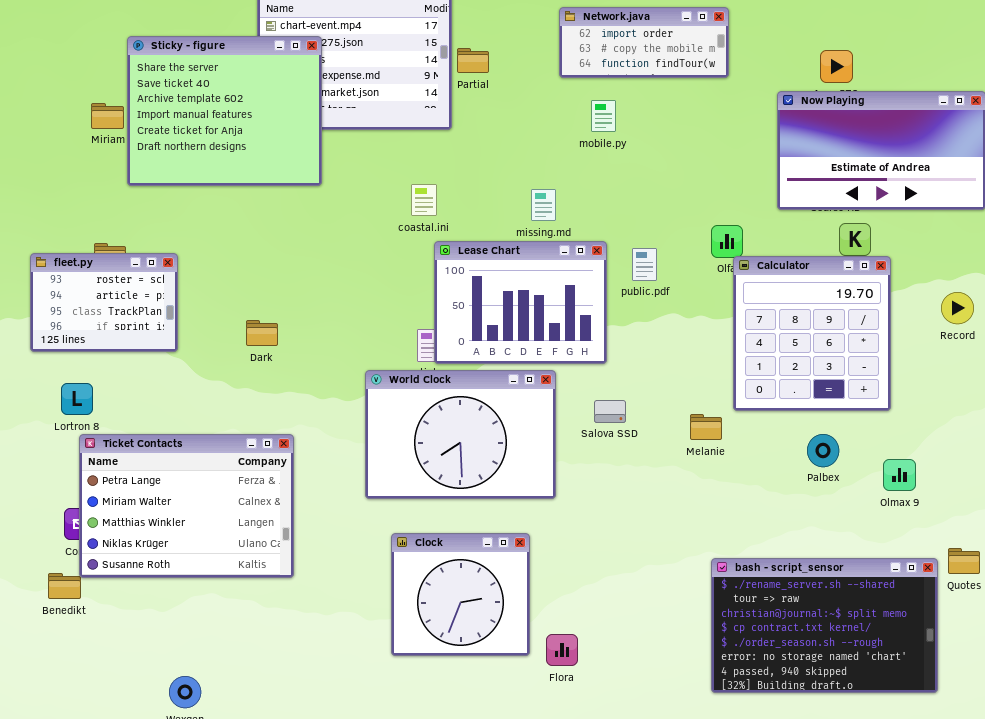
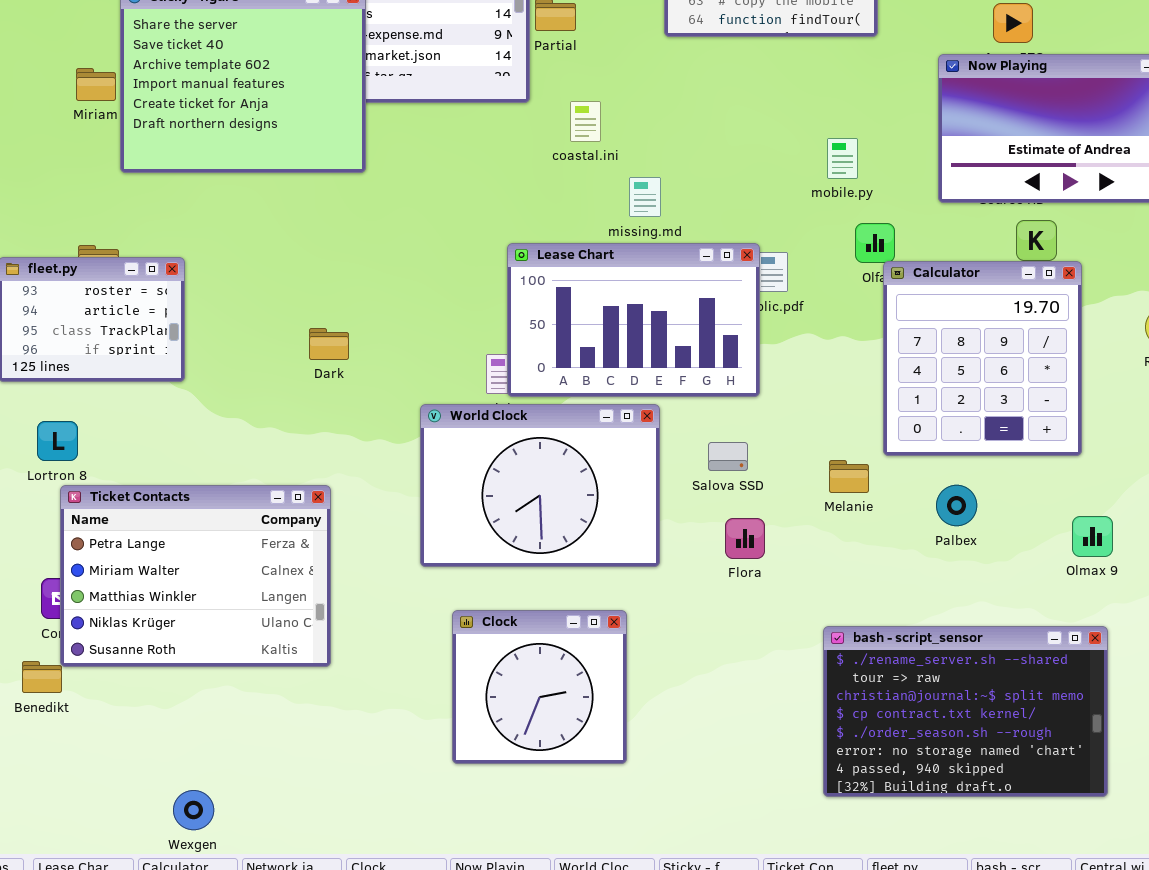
mobile.py: [591,100,616,132] -> [827,138,858,179], moved
coastal.ini: [411,184,437,216] -> [570,101,601,142], moved
Lease Chart: [434,241,607,364] -> [507,243,760,397], resized
Dark: [246,320,278,346] -> [309,328,349,360], moved
Palbex: [807,434,839,467] -> [936,485,977,526], moved
bash - script_sensor: [711,558,938,693] -> [823,626,1108,797], moved
Flora: [546,634,578,666] -> [725,518,765,559], moved

